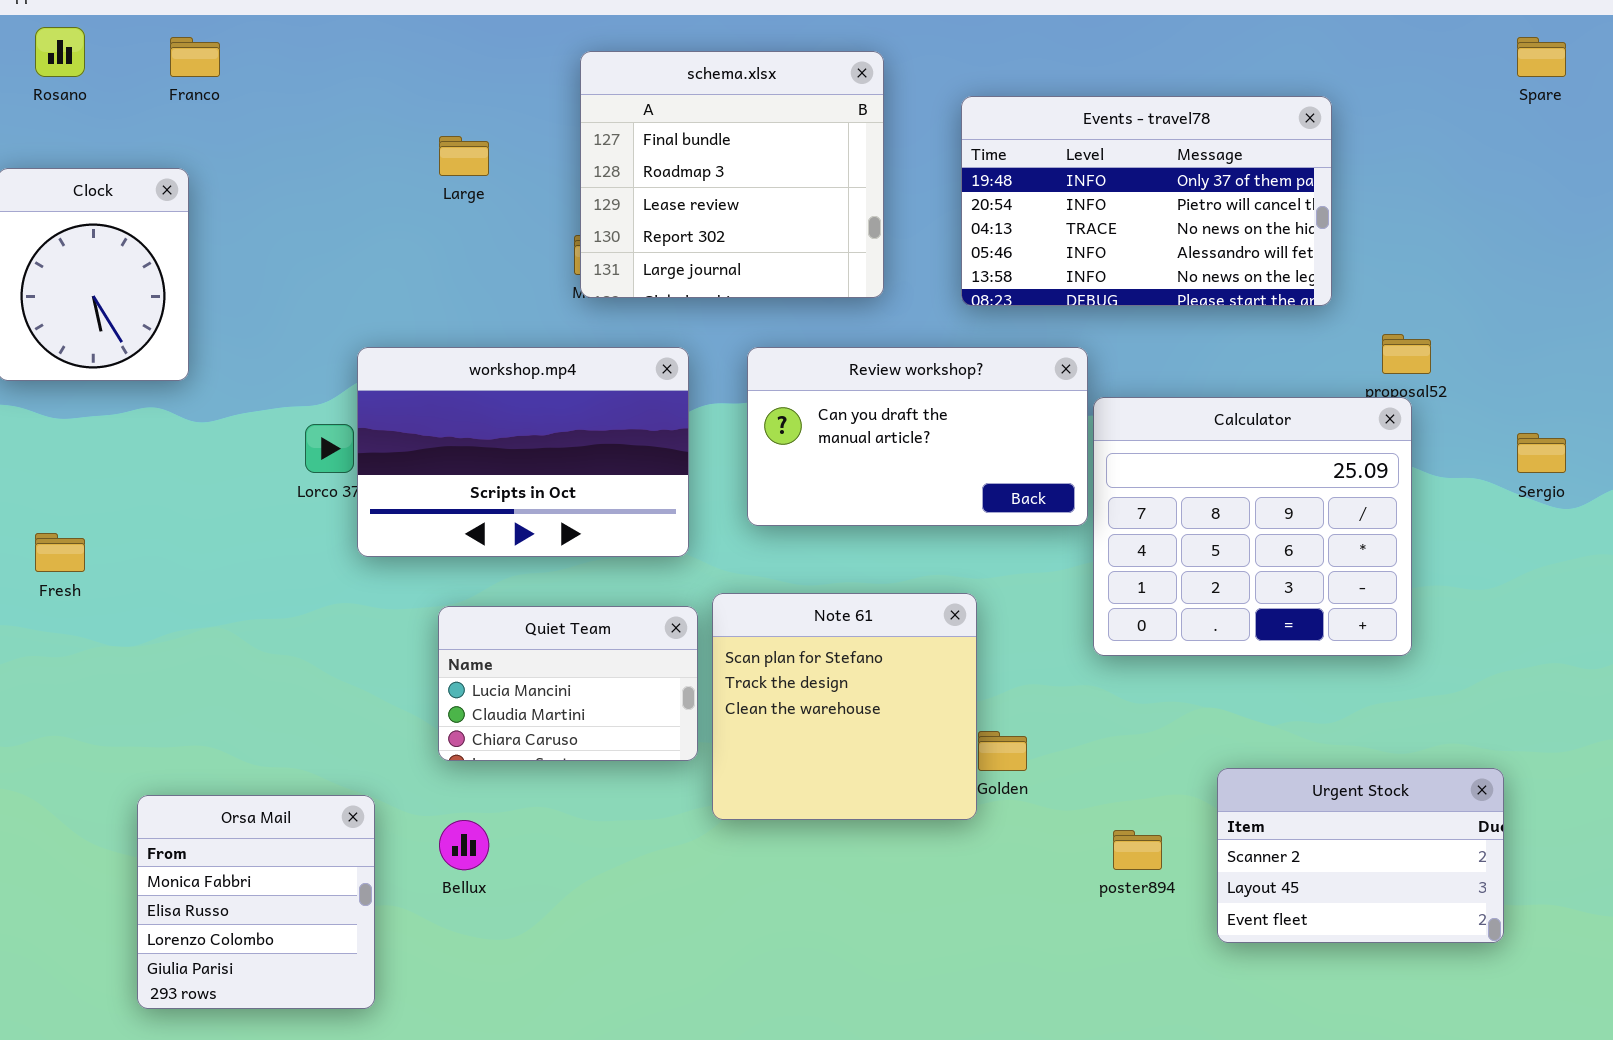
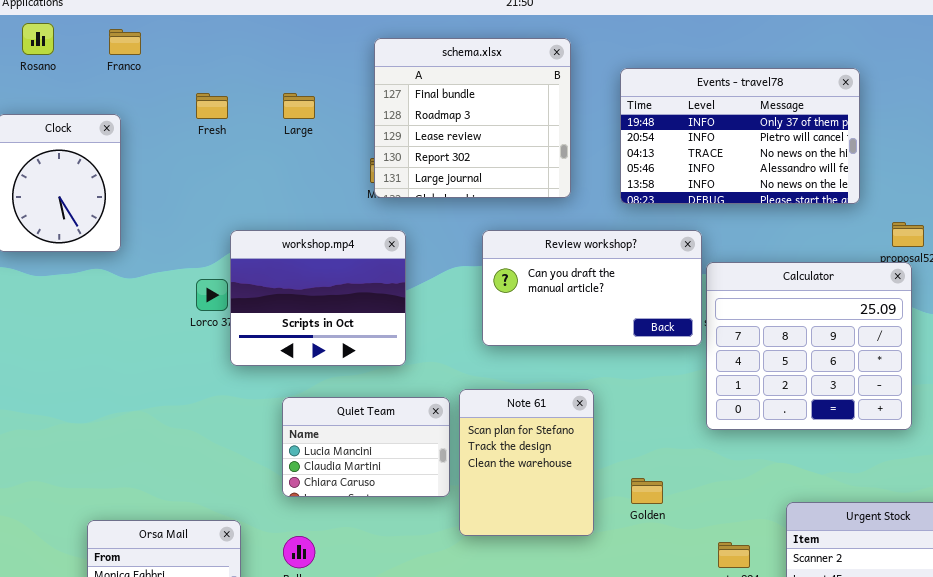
workshop.mp4: [357,347,689,557] -> [230,230,406,366], resized
Fresh: [35,533,85,572] -> [196,93,228,119], moved
Note 61: [712,593,977,820] -> [459,389,594,536], resized

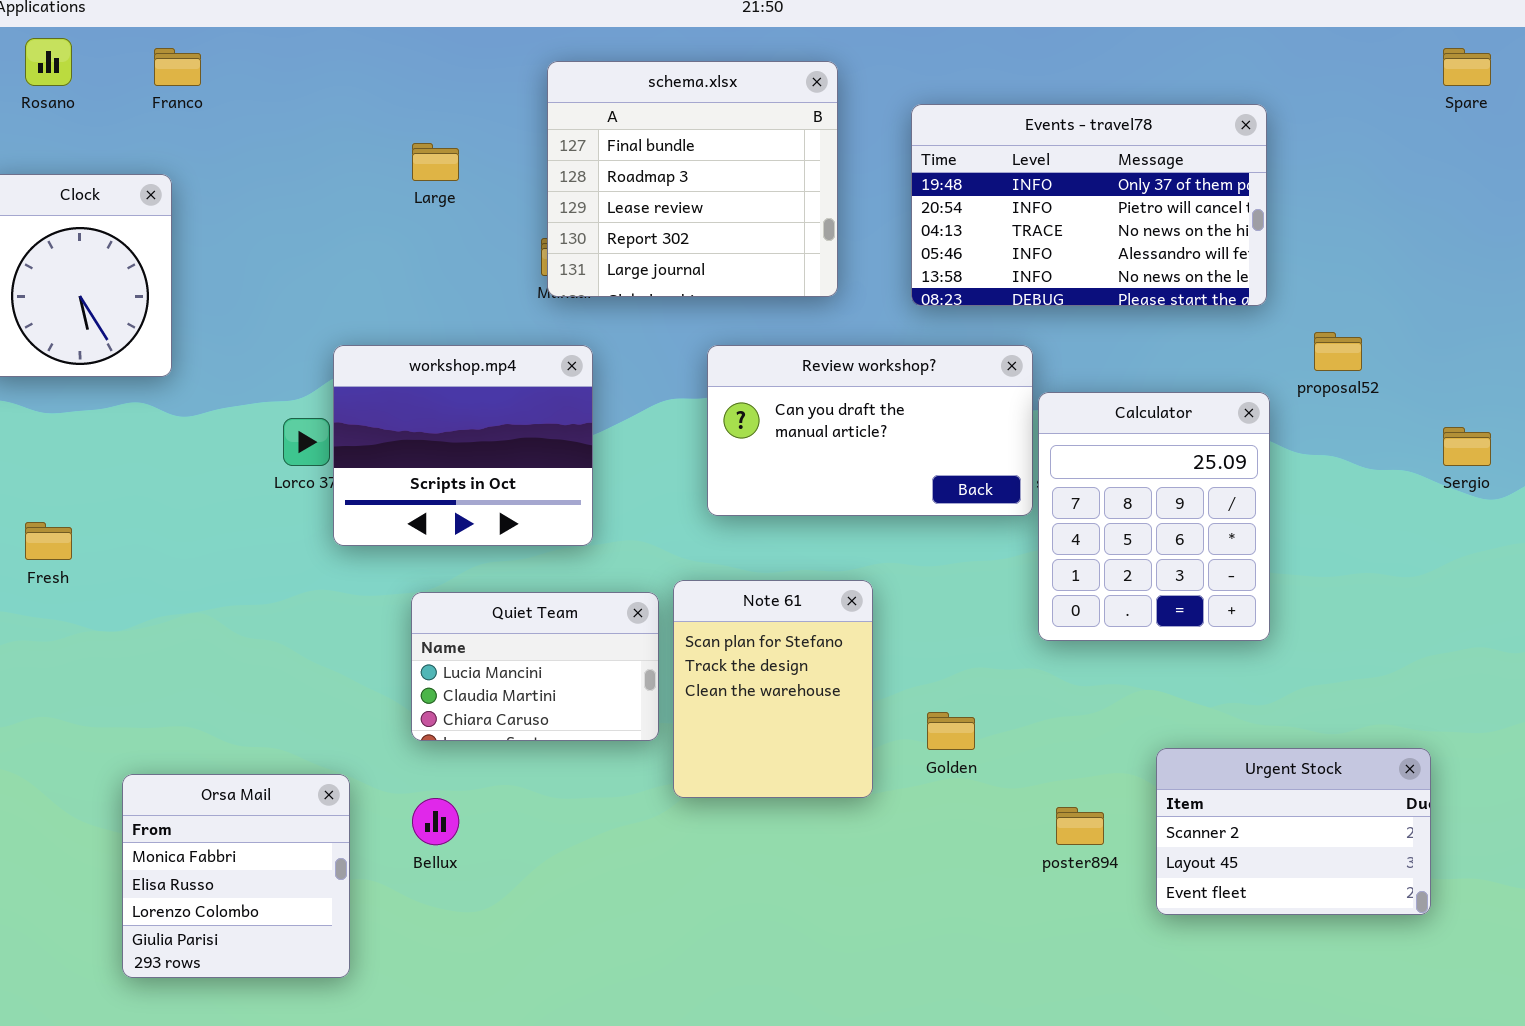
Fresh: [196,93,228,119] -> [25,522,72,560], moved
Calculator: [706,262,912,430] -> [1038,392,1270,641], resized

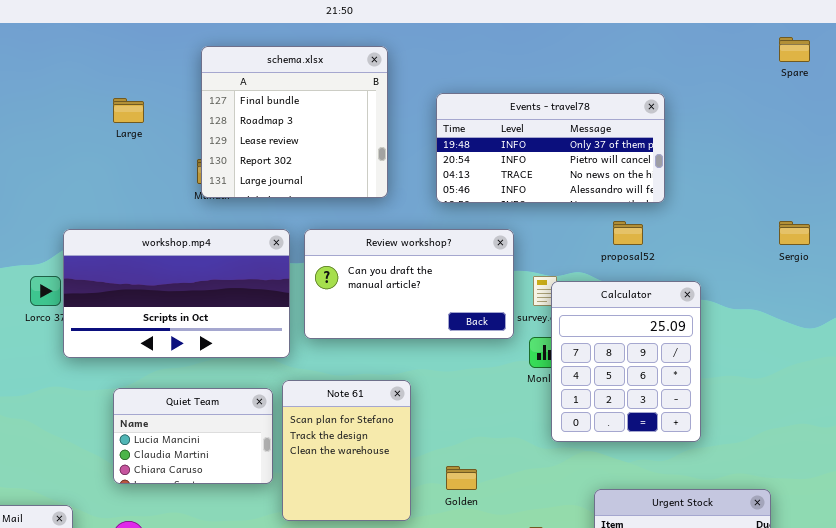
Events - travel78: [911,104,1267,306] -> [436,93,665,203], resized
proposal52: [1314,332,1362,371] -> [613,221,643,245], moved
workshop.mp4: [333,345,593,546] -> [63,229,290,358], resized
Calculator: [1038,392,1270,641] -> [551,281,701,442], moved
Sergio: [1443,427,1491,466] -> [779,221,810,245], moved

